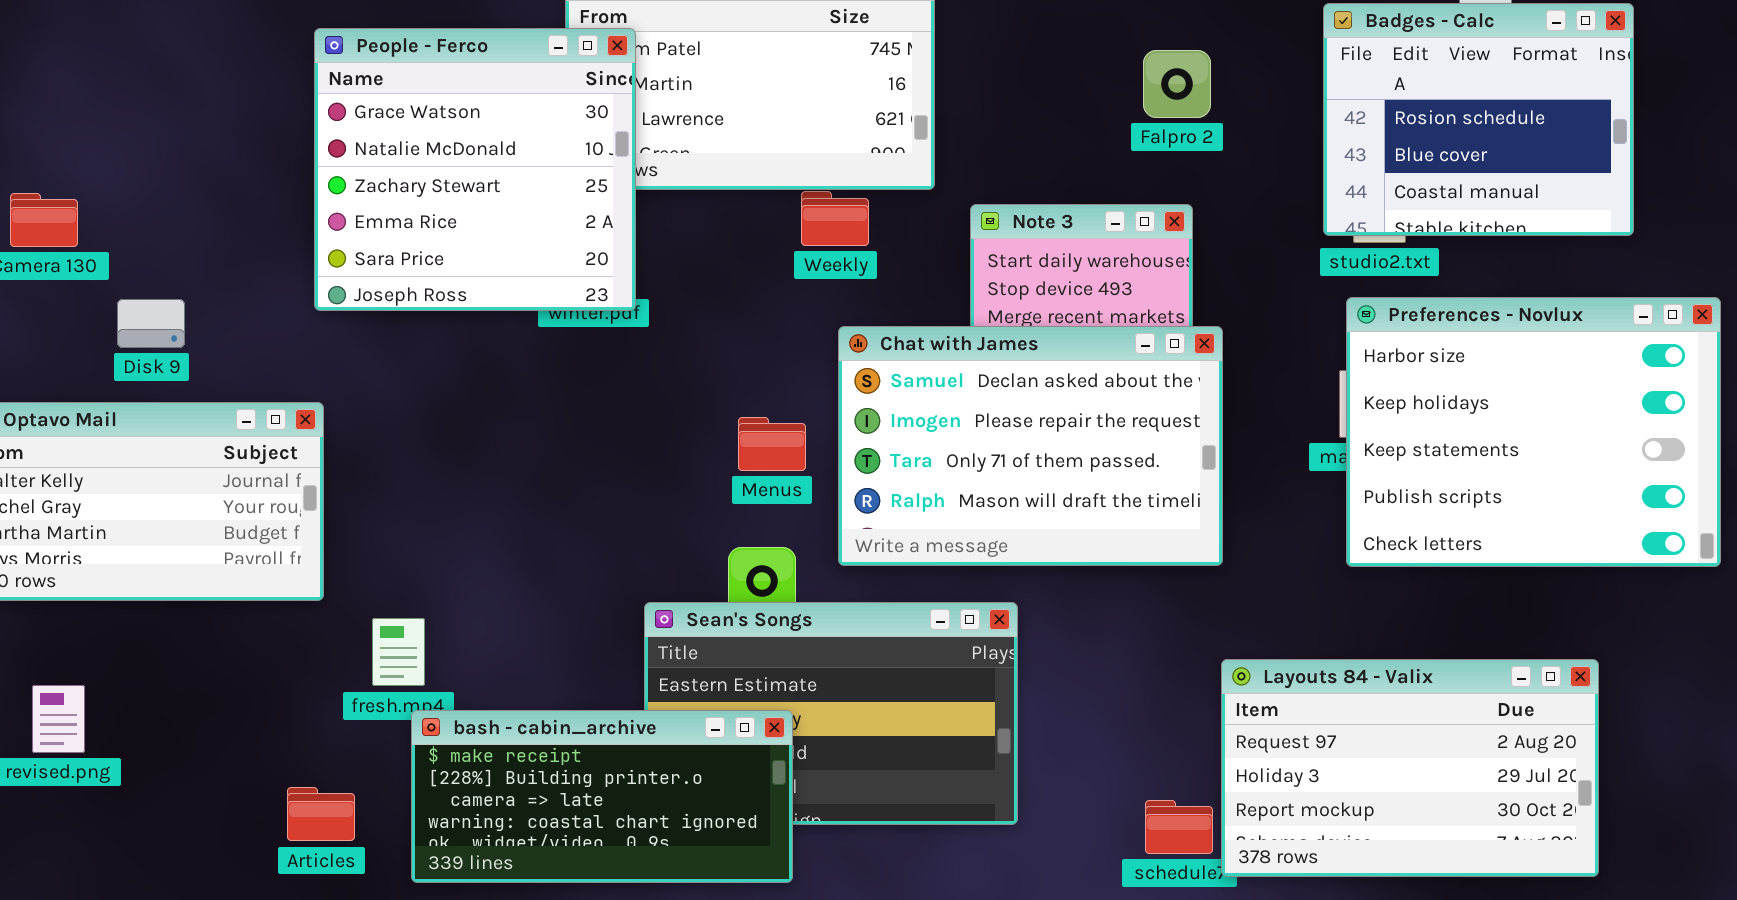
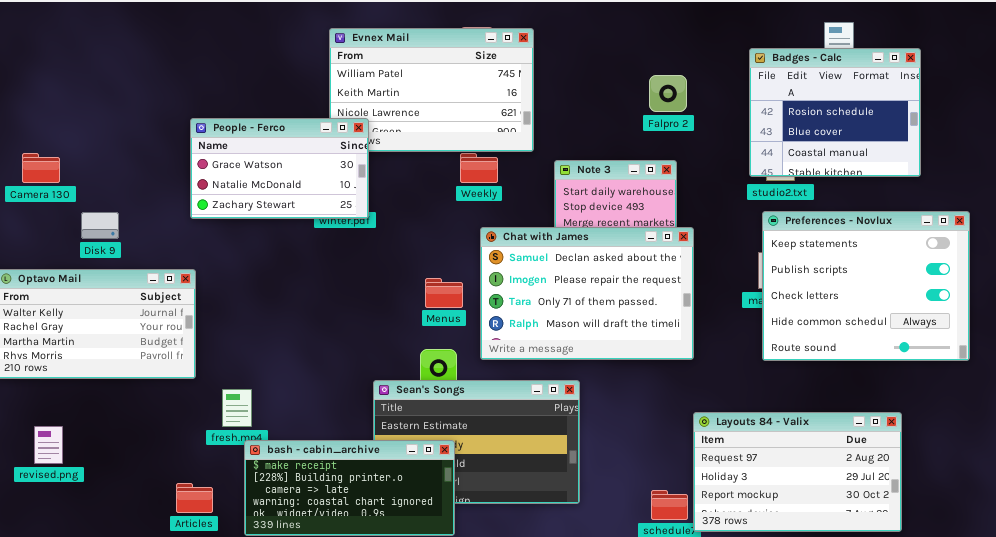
People - Ferco: [314,28,636,311] -> [190,118,369,219], resized
Preferences - Novlux: [1346,297,1721,567] -> [762,211,970,361], scrolled down 2 rows

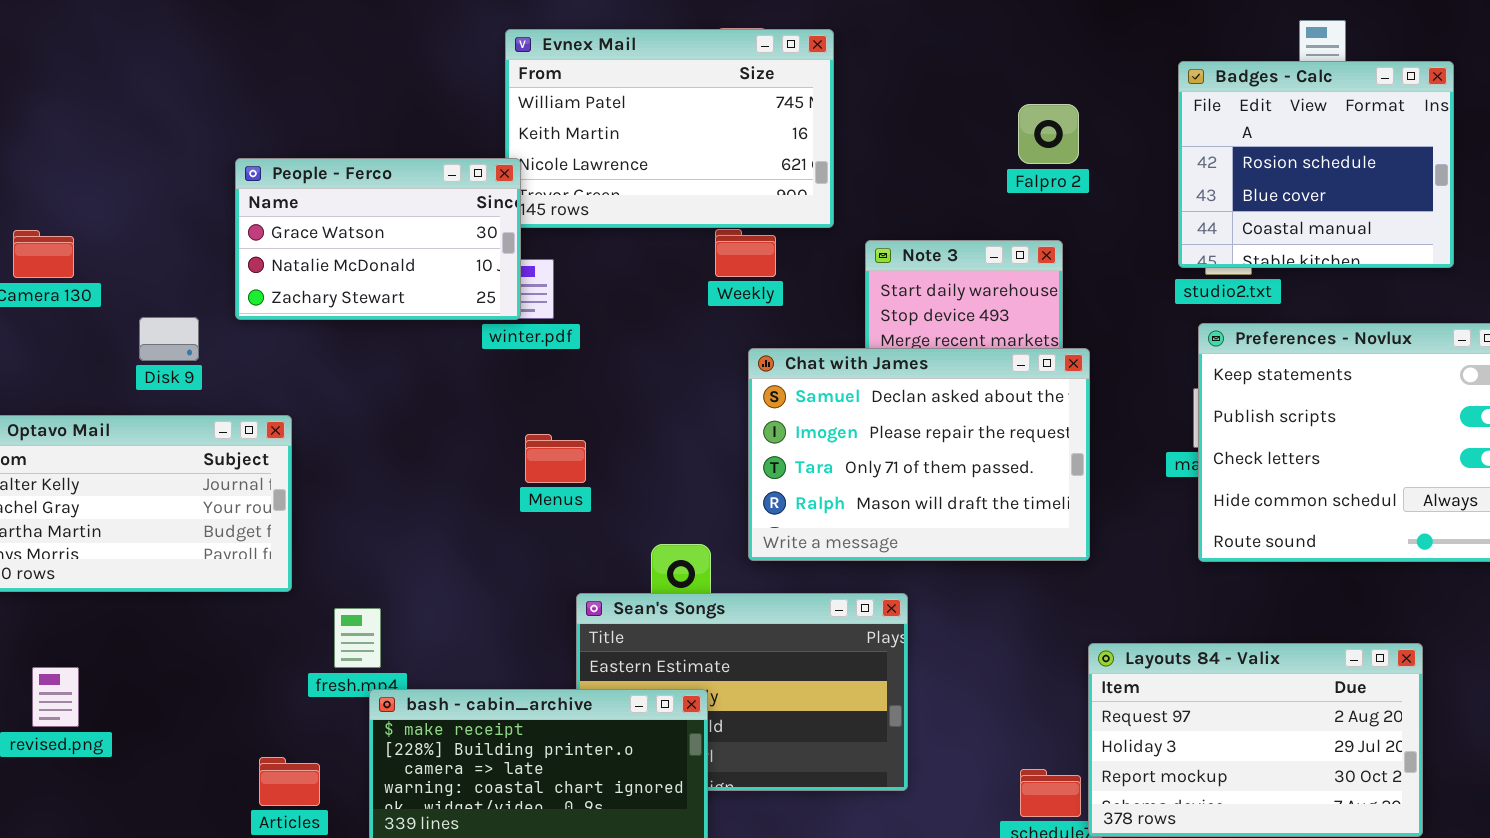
People - Ferco: [190,118,369,219] -> [235,158,521,320], moved
Disk 9: [81,212,119,239] -> [139,317,199,361], moved
Menus: [425,278,463,308] -> [525,434,586,483], moved

